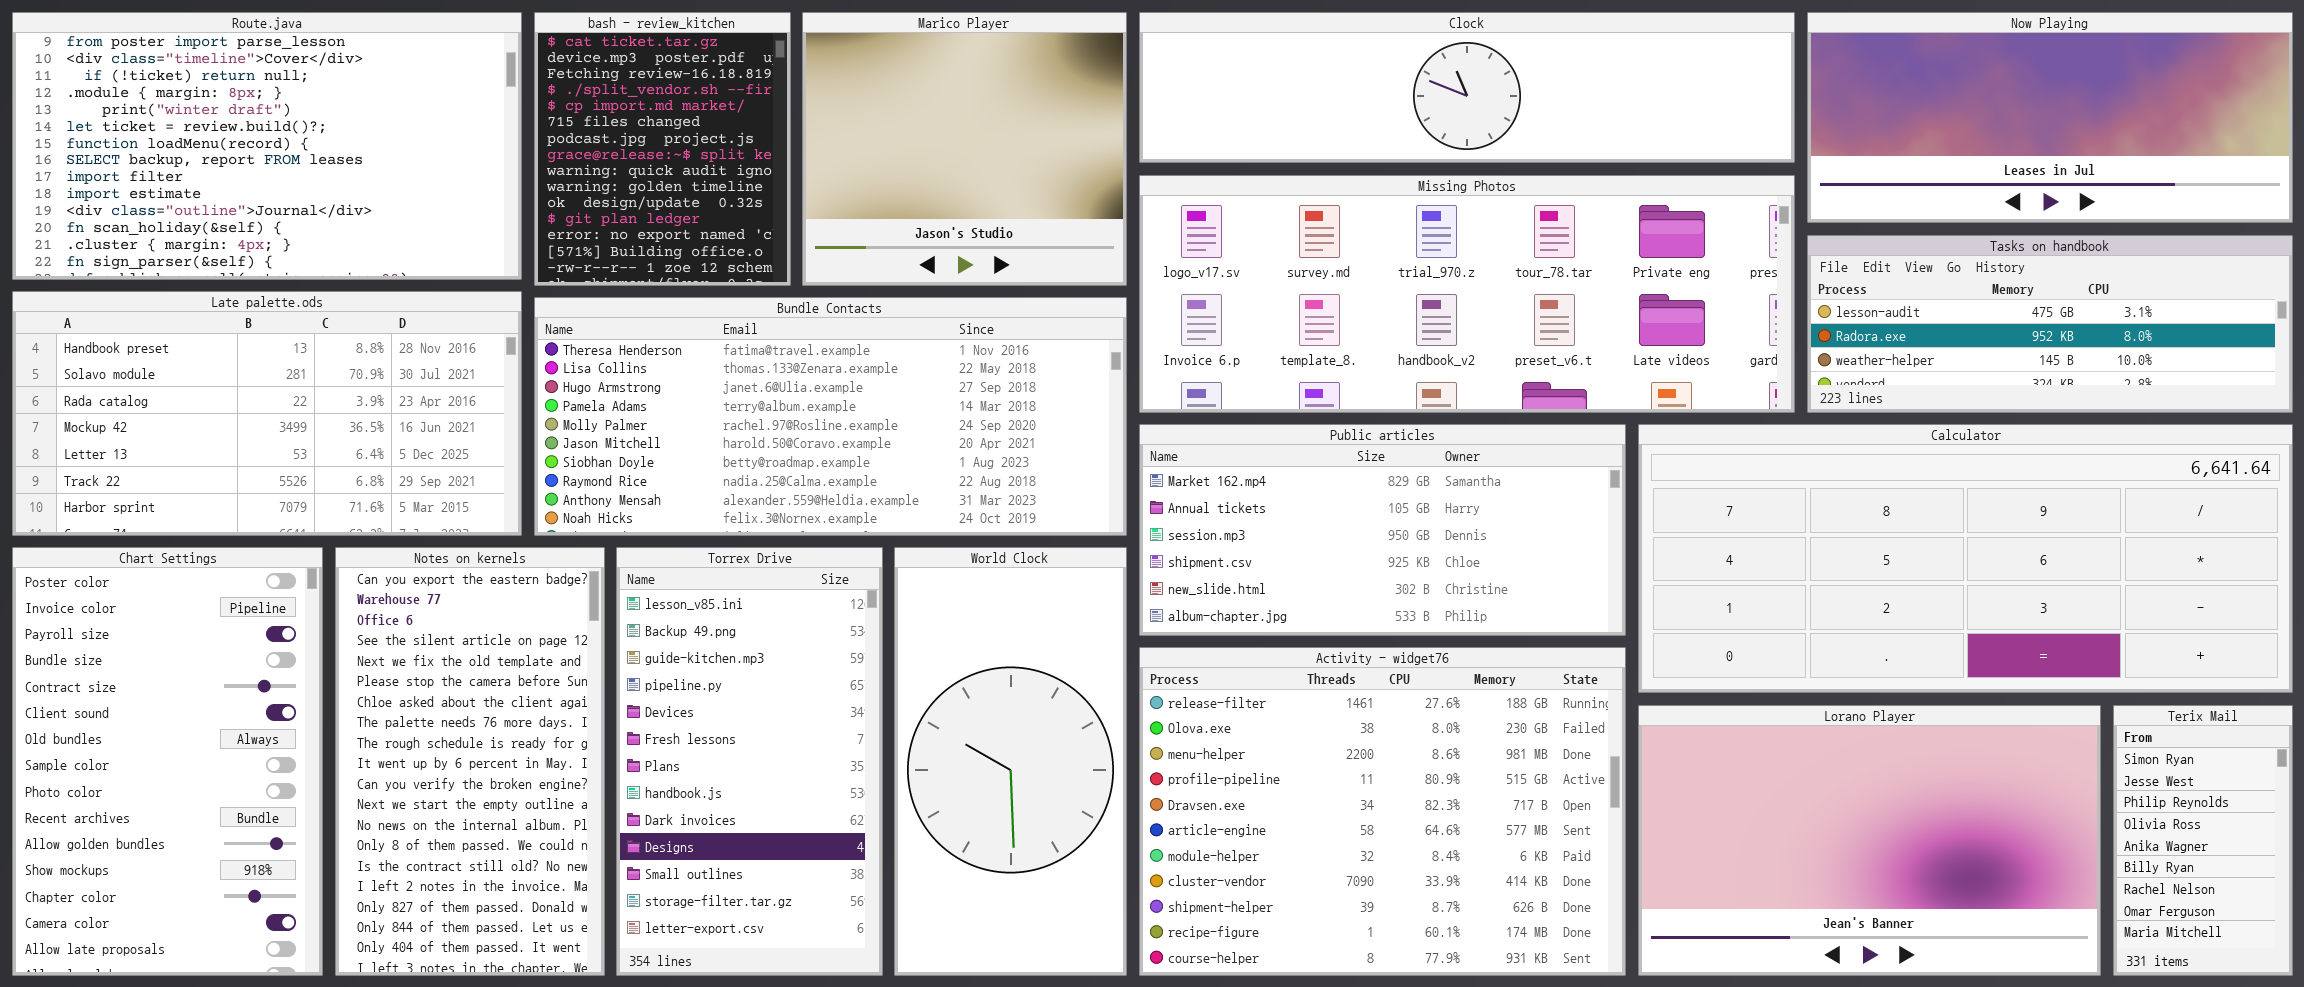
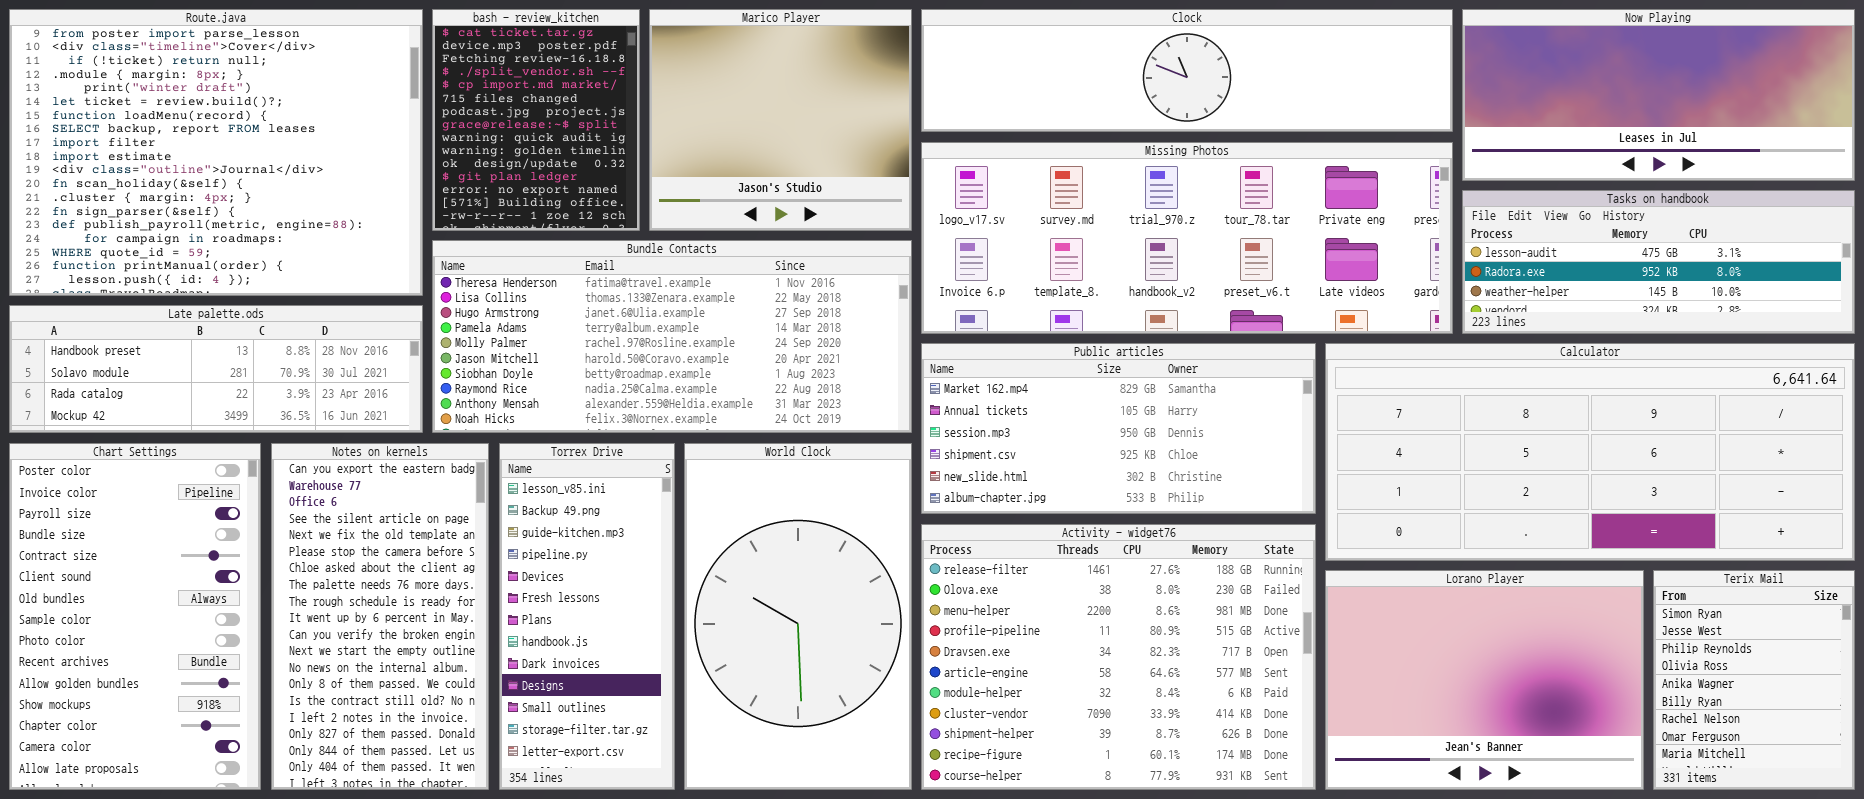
Route.java: [12,12,522,280] -> [9,9,423,296], resized
Late palette.ods: [12,291,522,536] -> [9,305,423,433], resized
Torrex Drive: [616,547,883,976] -> [499,443,675,790], resized
World Clock: [894,547,1127,976] -> [684,443,912,790], resized
Lorano Player: [1638,705,2101,976] -> [1325,570,1644,790], resized
Terix Mail: [2113,705,2293,976] -> [1653,570,1855,790], resized

